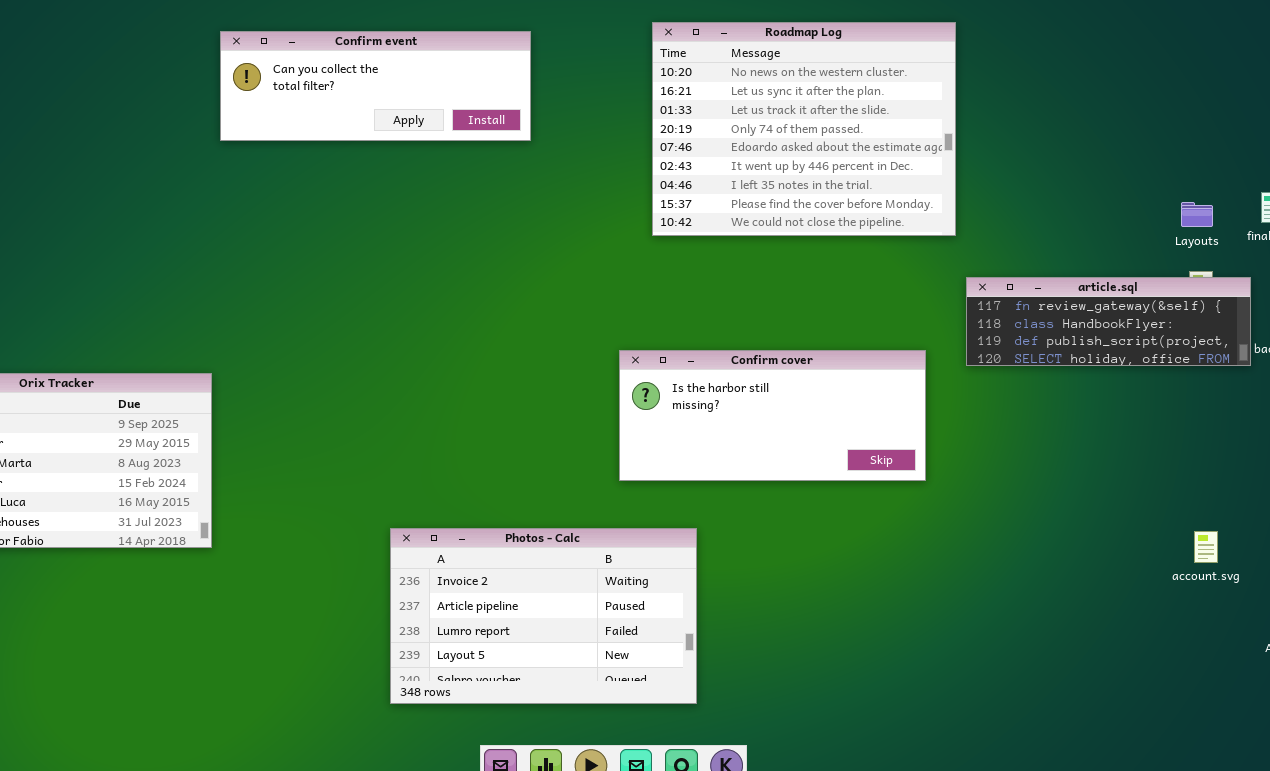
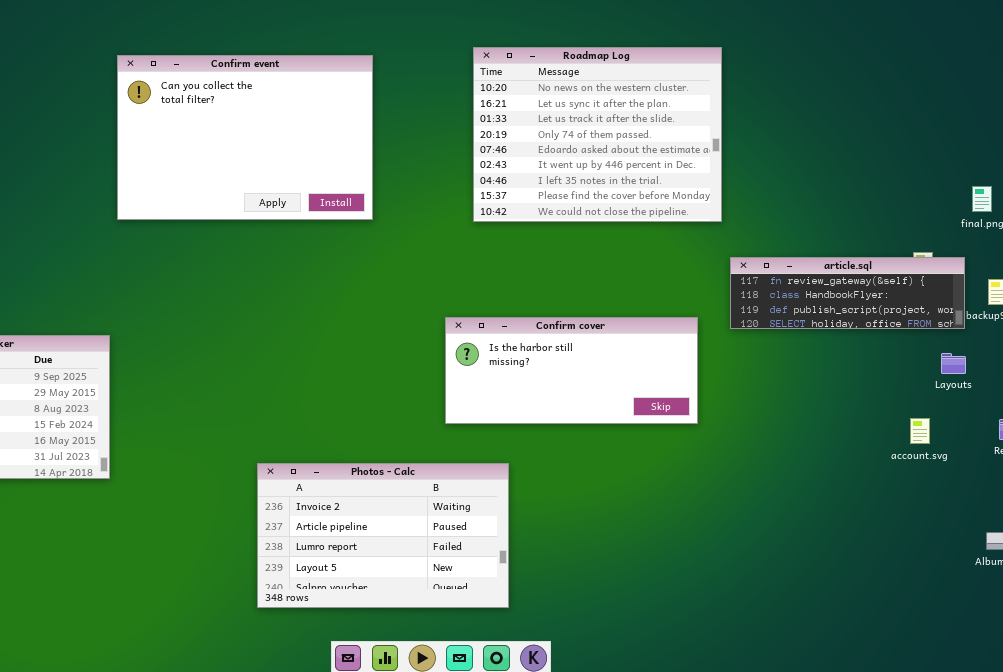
Confirm event: [220,31,531,141] -> [117,55,373,220], resized
Layouts: [1181,202,1213,227] -> [941,353,966,374], moved
account.svg: [1194,531,1218,563] -> [910,418,930,444], moved

